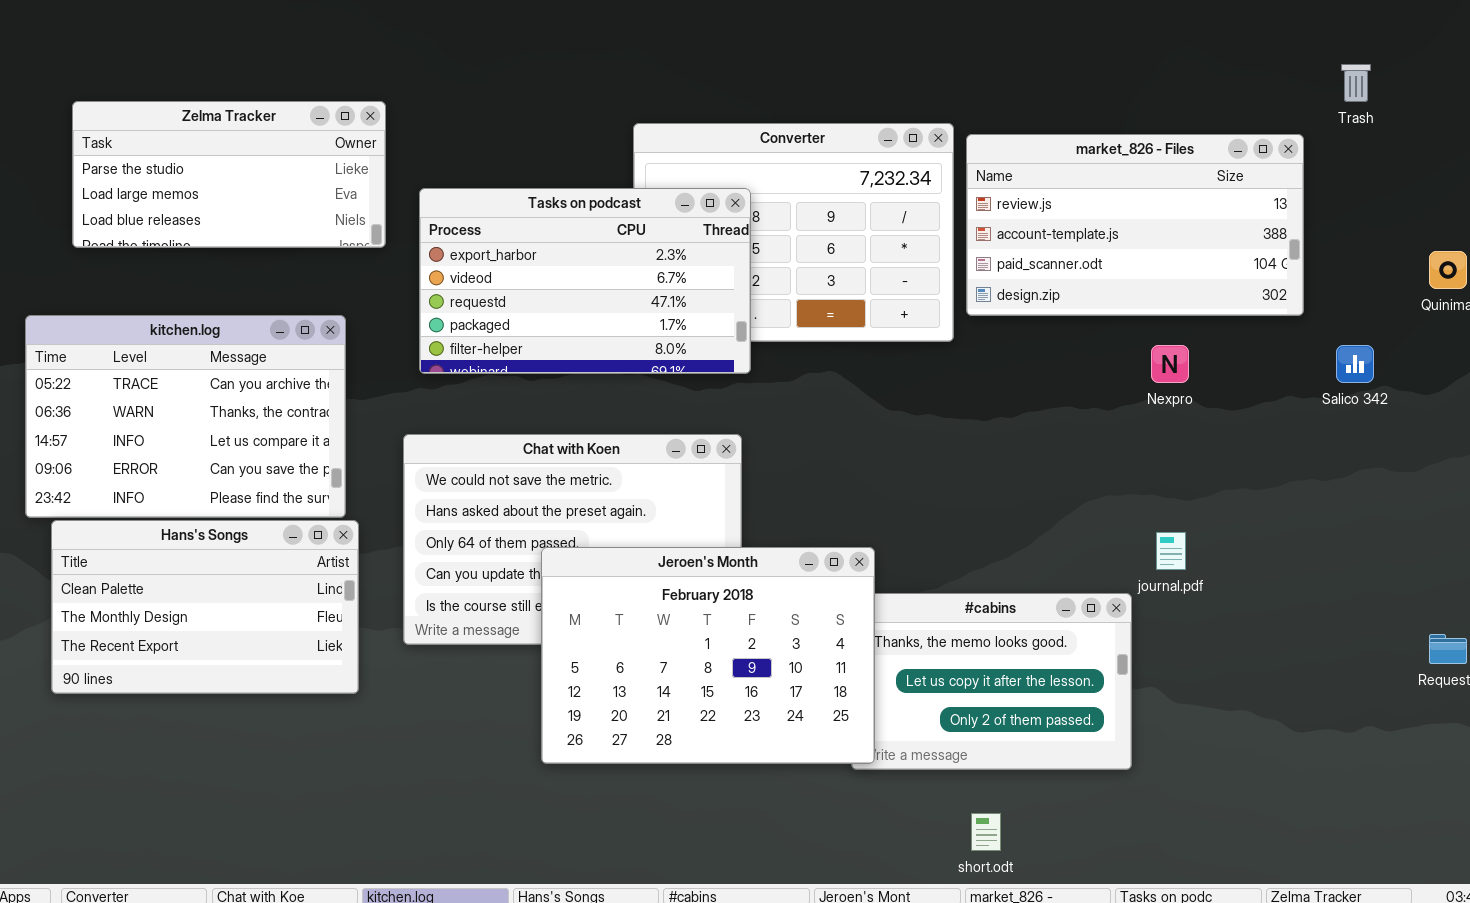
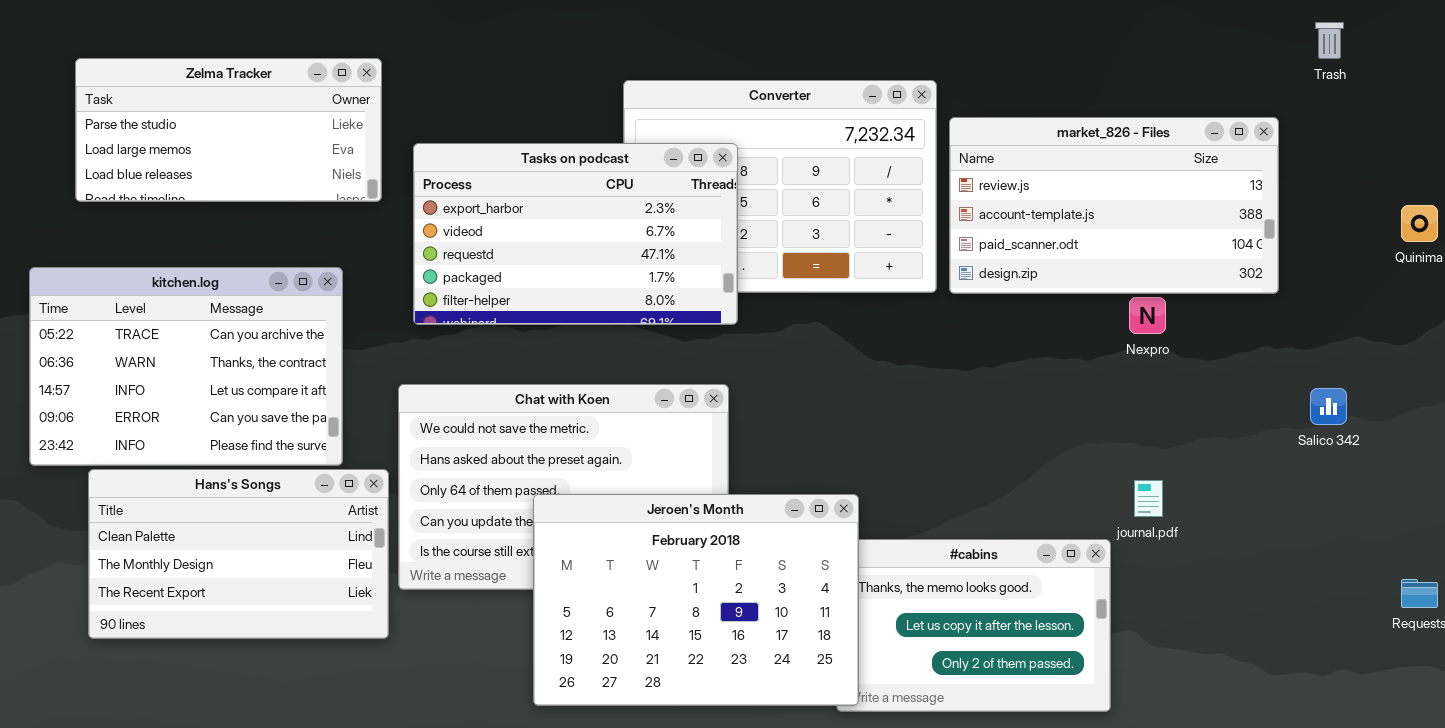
market_826 - Files: [966,134,1304,316] -> [949,117,1279,294], moved
Salico 342: [1336,345,1374,383] -> [1310,388,1347,425], moved
Hans's Songs: [51,520,359,694] -> [88,469,389,639], moved

